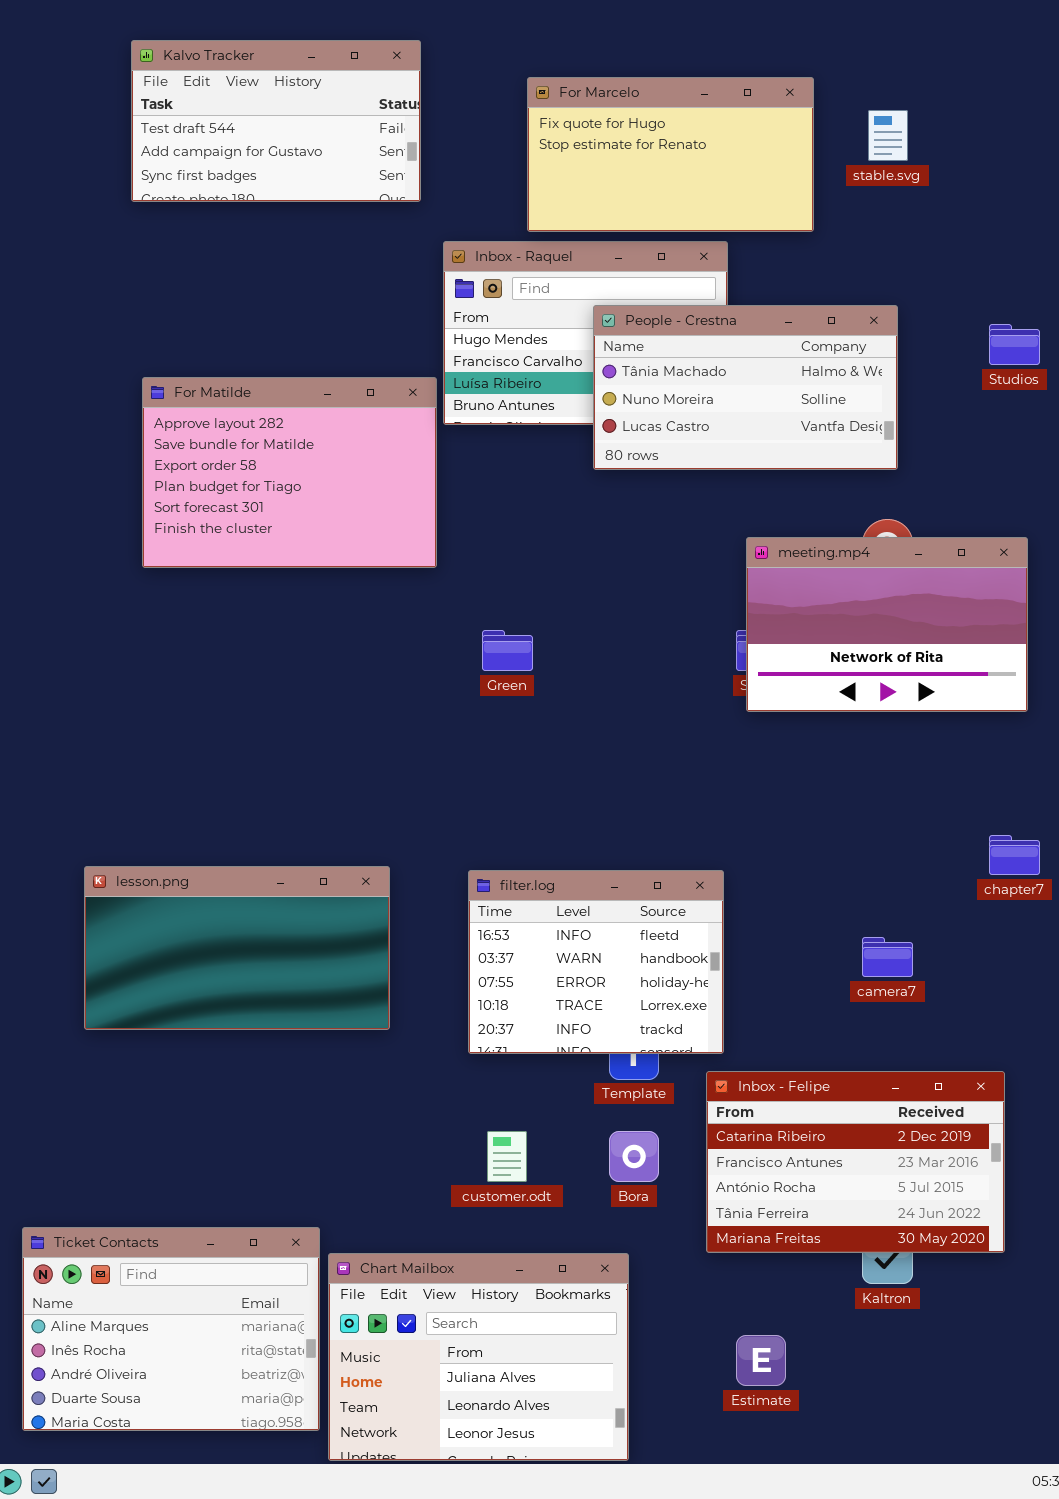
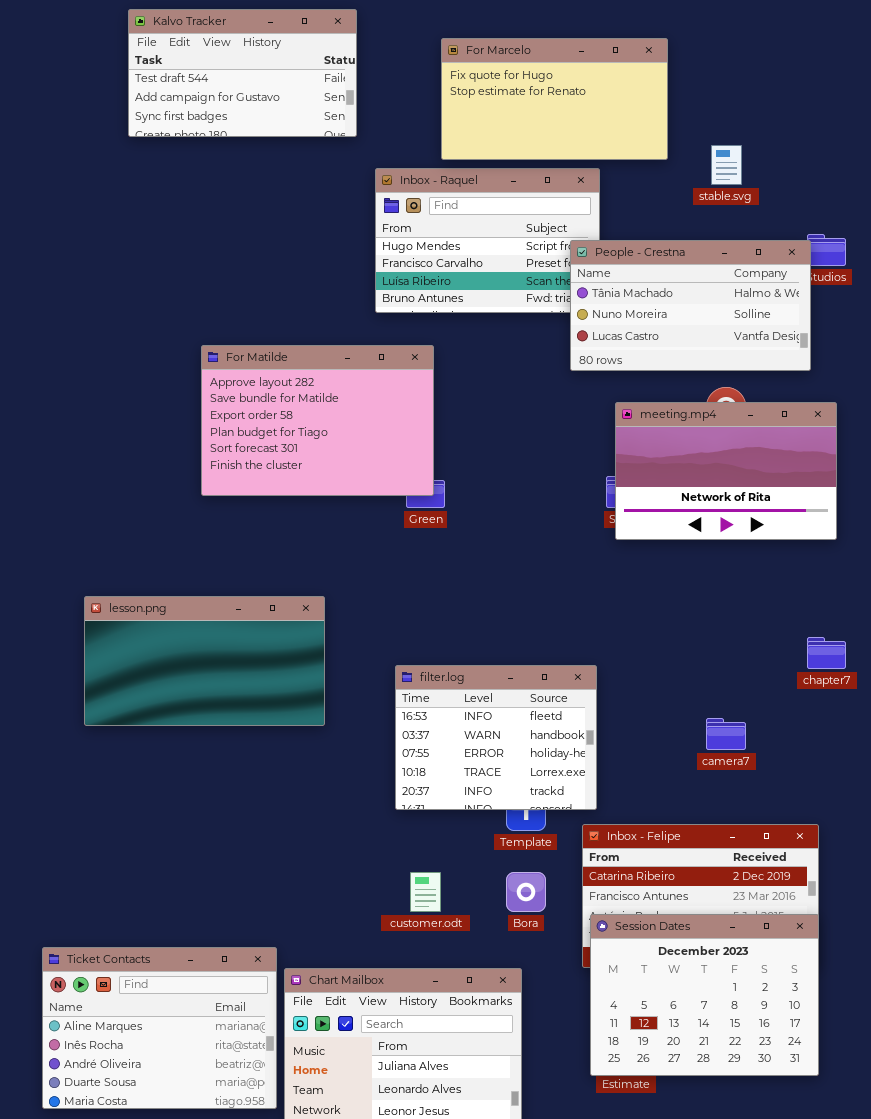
stable.svg: [868,110,908,161] -> [711,145,742,185], moved
People - Crestna: [593,305,898,470] -> [570,240,811,371], moved
For Matilde: [142,377,437,568] -> [201,345,434,496], moved
lesson.png: [84,866,390,1030] -> [84,596,325,726], moved
Session Dates: none -> [590,914,819,1076], opened

